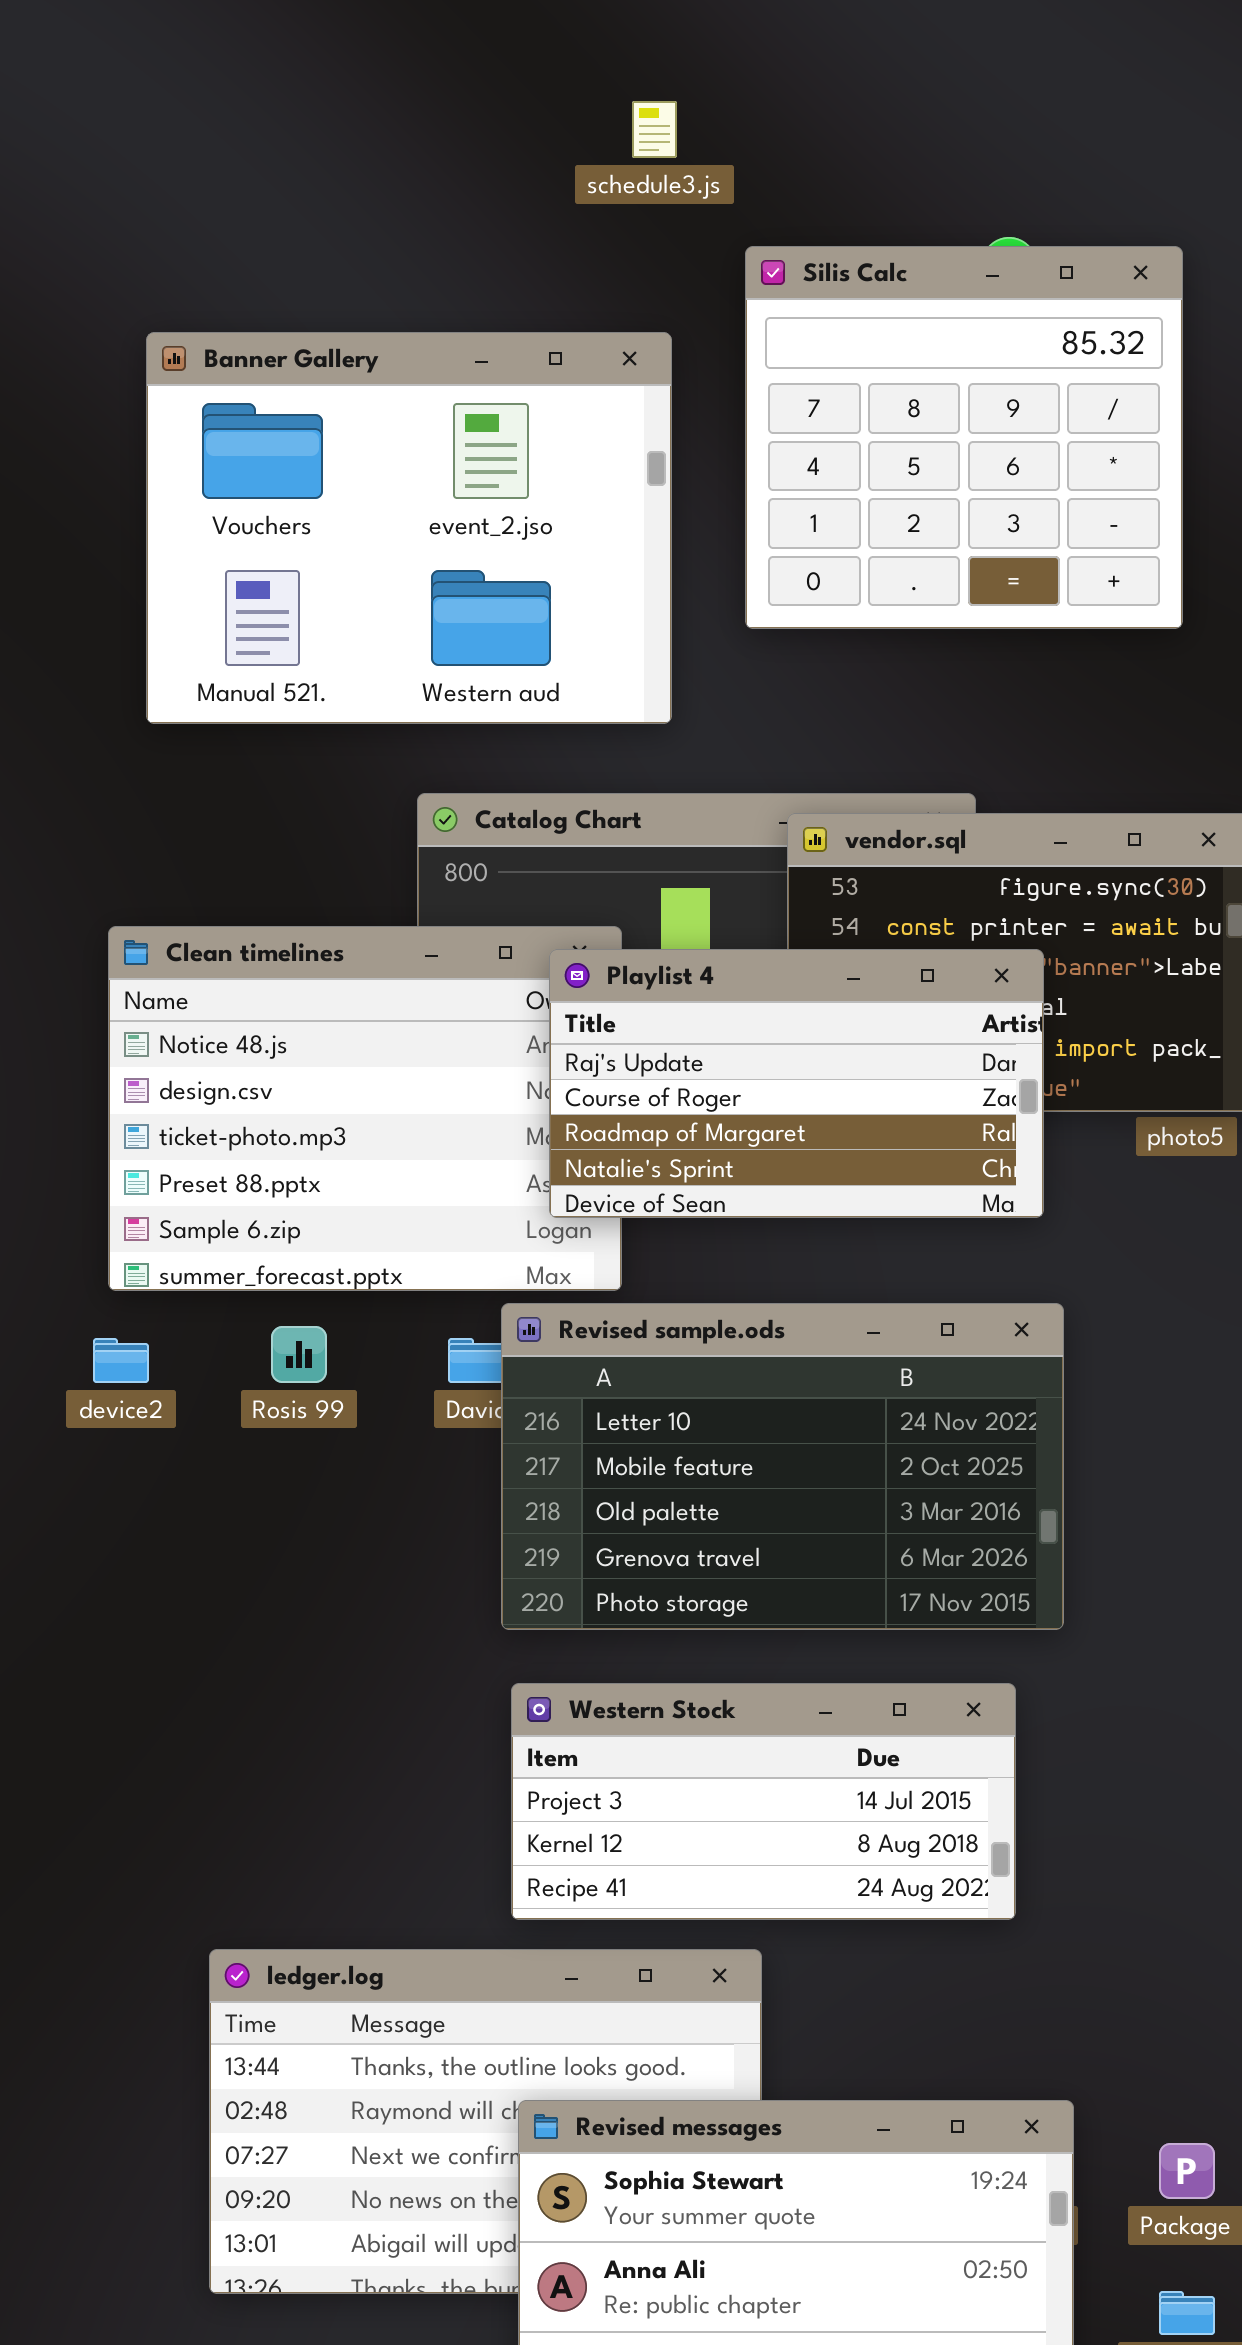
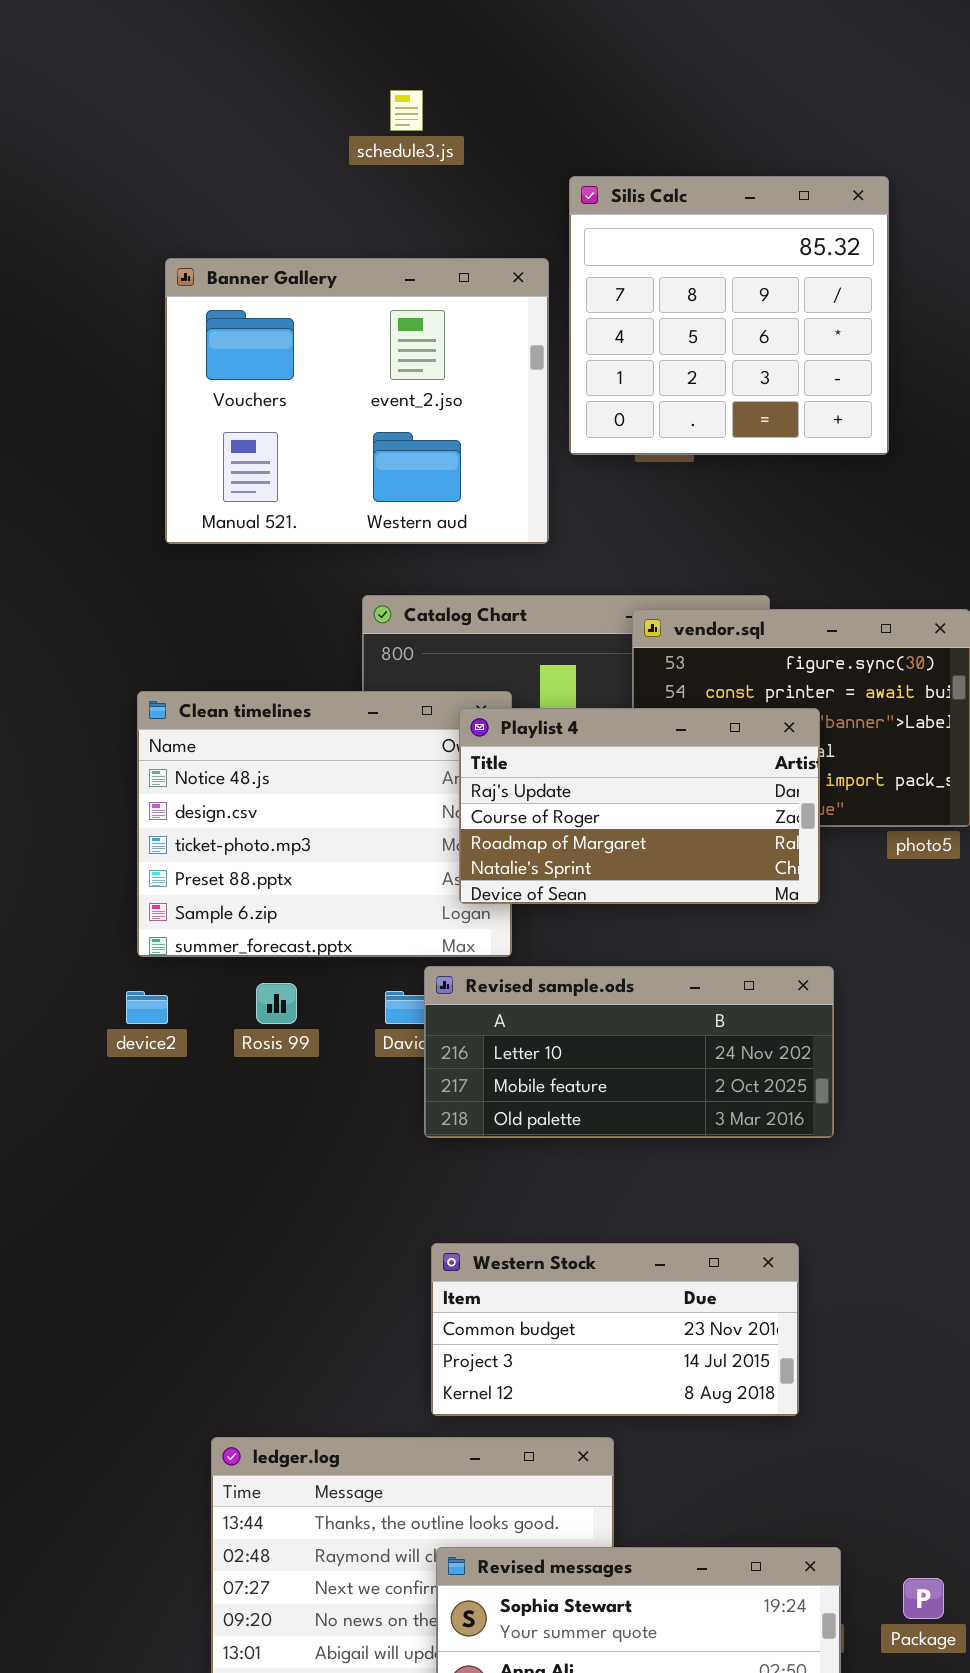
schedule3.js: [632,101,677,158] -> [390,90,423,131], moved
Silis Calc: [745,246,1183,629] -> [569,176,889,455], moved
Revised sample.ods: [501,1303,1064,1630] -> [424,966,834,1138], resized
Western Stock: [511,1683,1016,1920] -> [431,1243,799,1416], scrolled up 1 row

